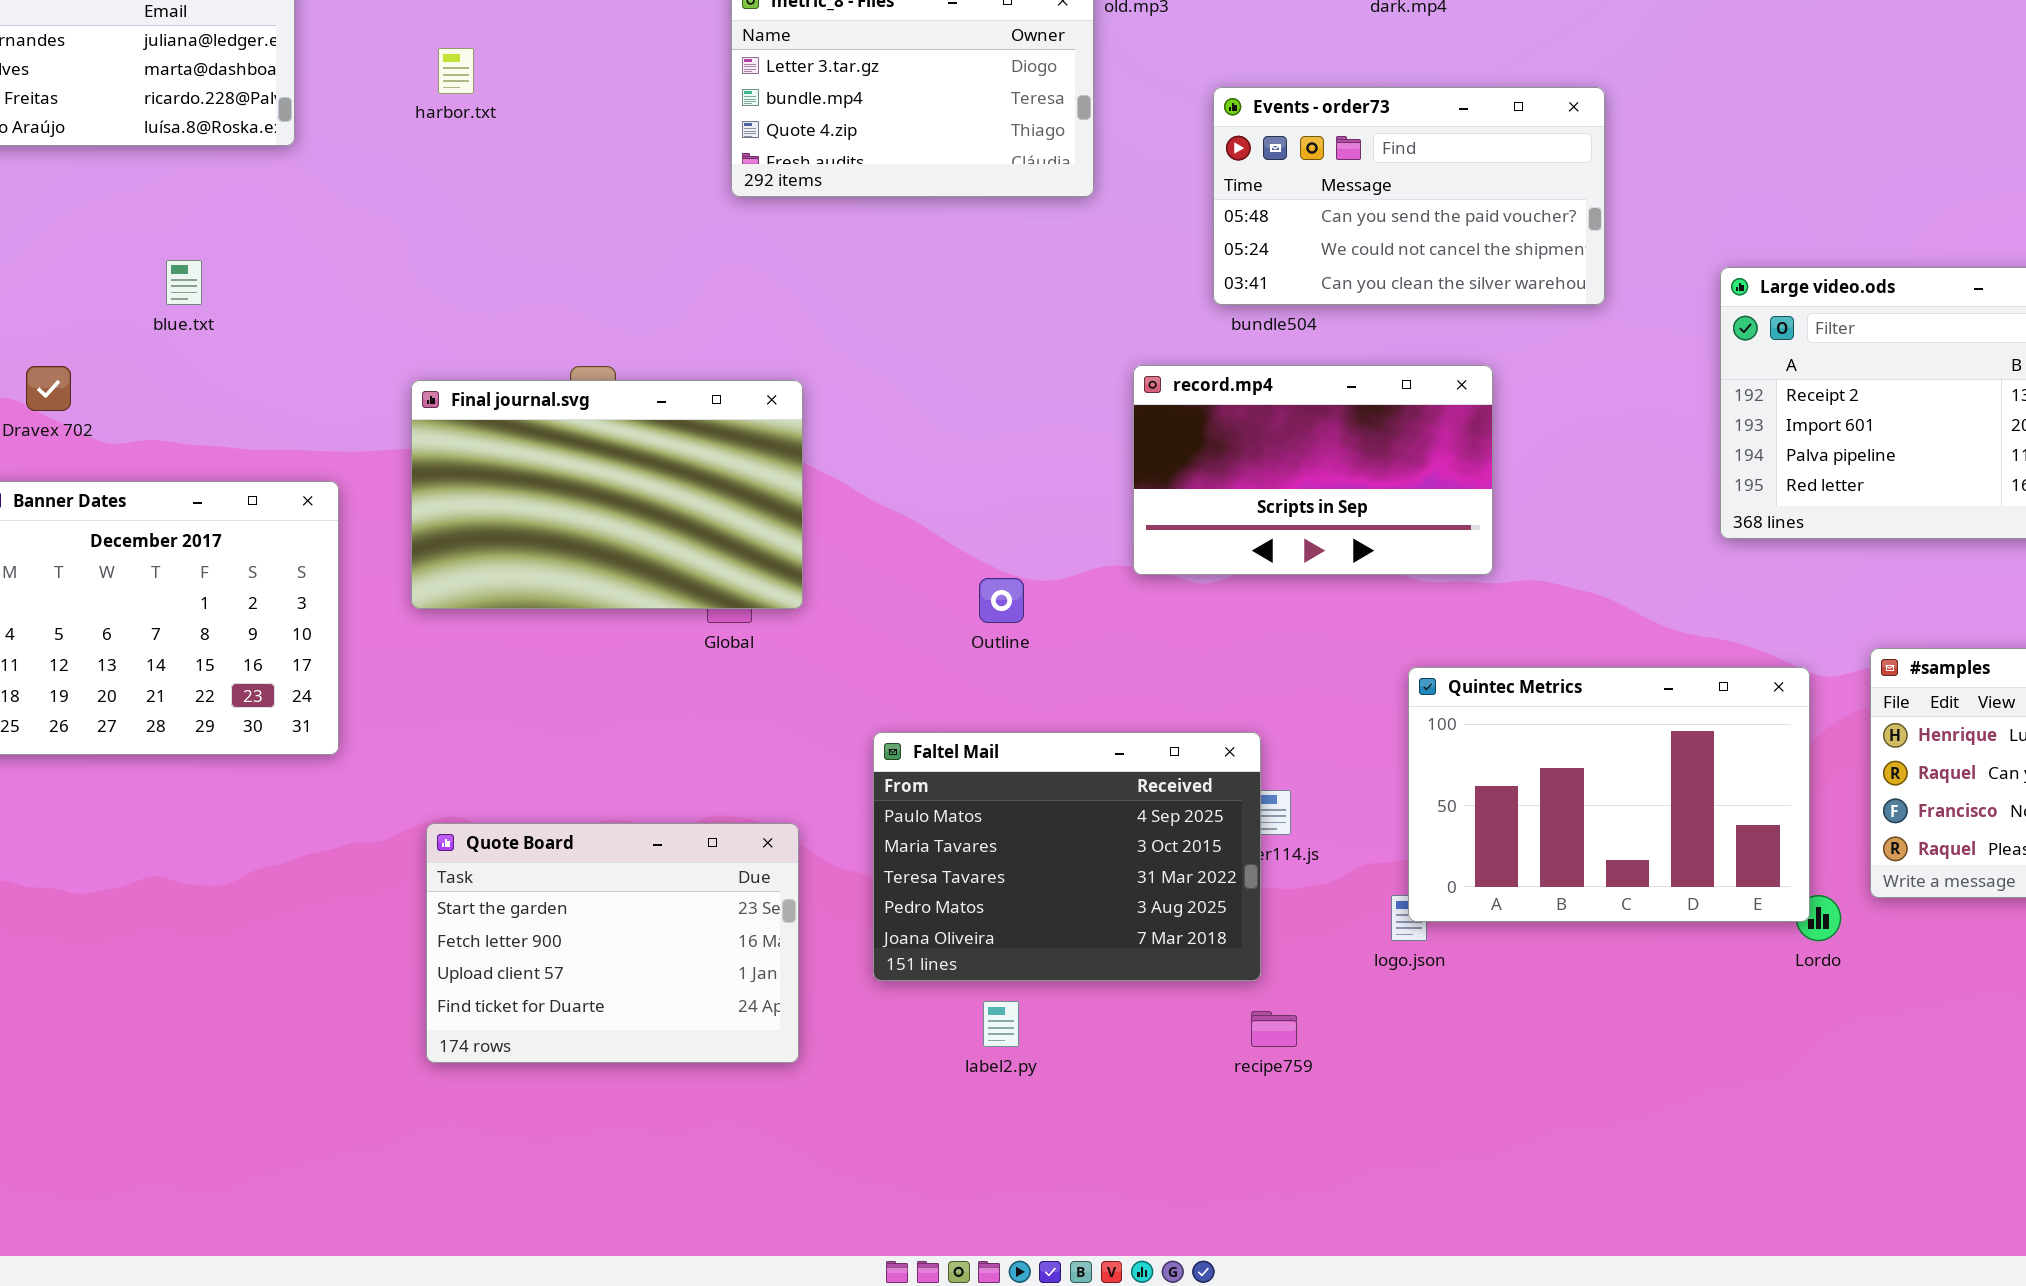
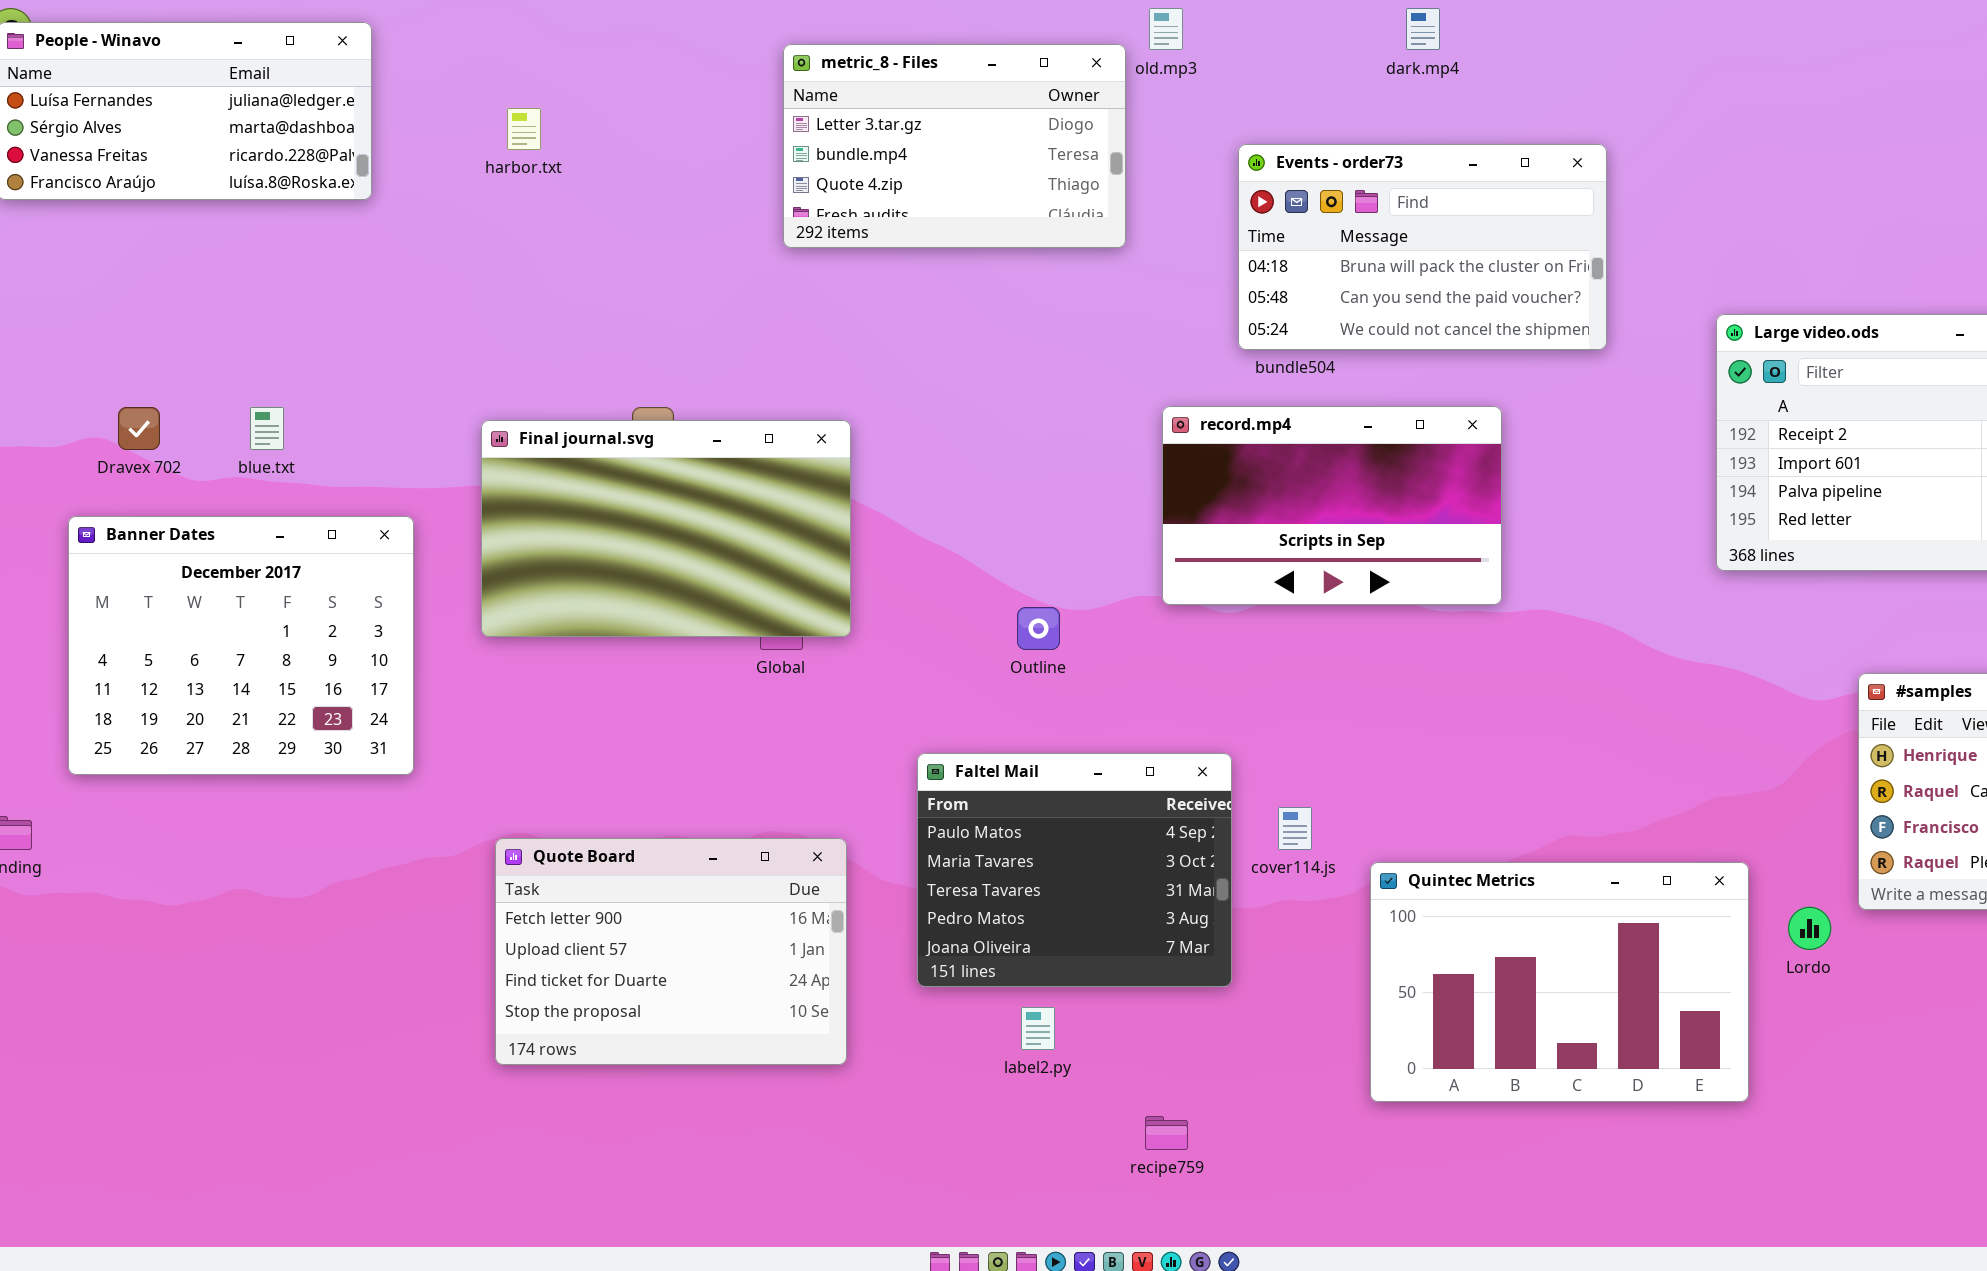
Events - order73: [1213,87,1605,305] -> [1238,144,1607,350], scrolled up 1 row
blue.txt: [166,260,202,305] -> [250,407,284,450], moved
Quintec Metrics: [1408,667,1810,922] -> [1370,862,1749,1102], moved
Faltel Mail: [873,732,1261,981] -> [917,753,1232,987], resized
Quote Board: [426,823,799,1063] -> [495,838,847,1065], scrolled down 1 row
recipe759: [1251,1011,1297,1047] -> [1145,1116,1188,1150], moved

